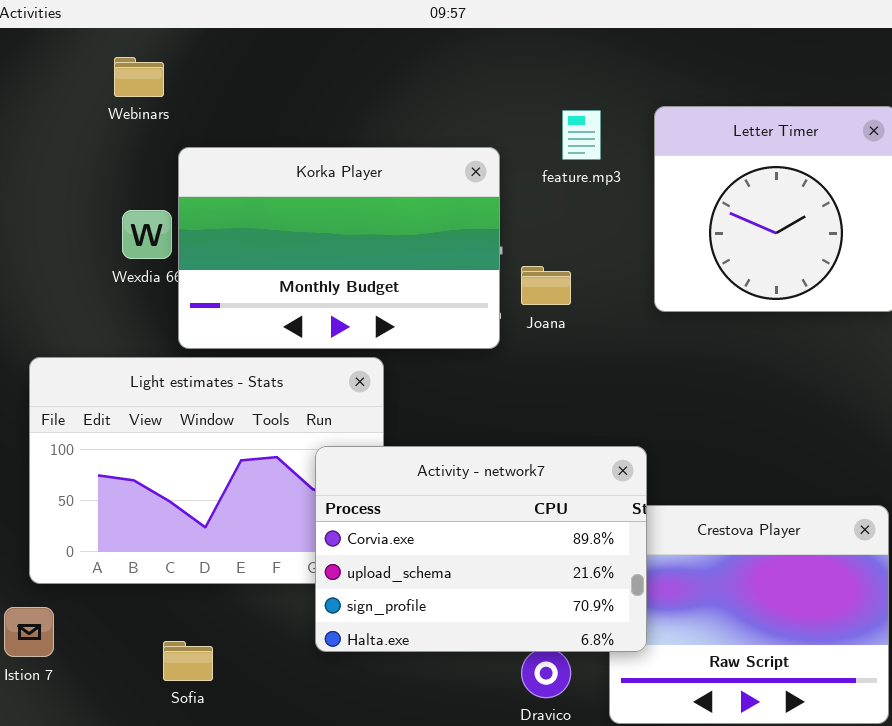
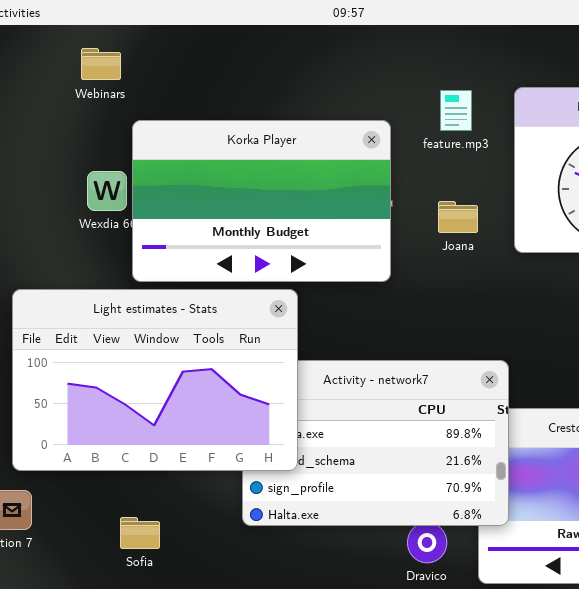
Joana: [521,266,571,305] -> [438,201,478,233], moved
Light estimates - Stats: [29,357,384,584] -> [12,289,298,471], raised

